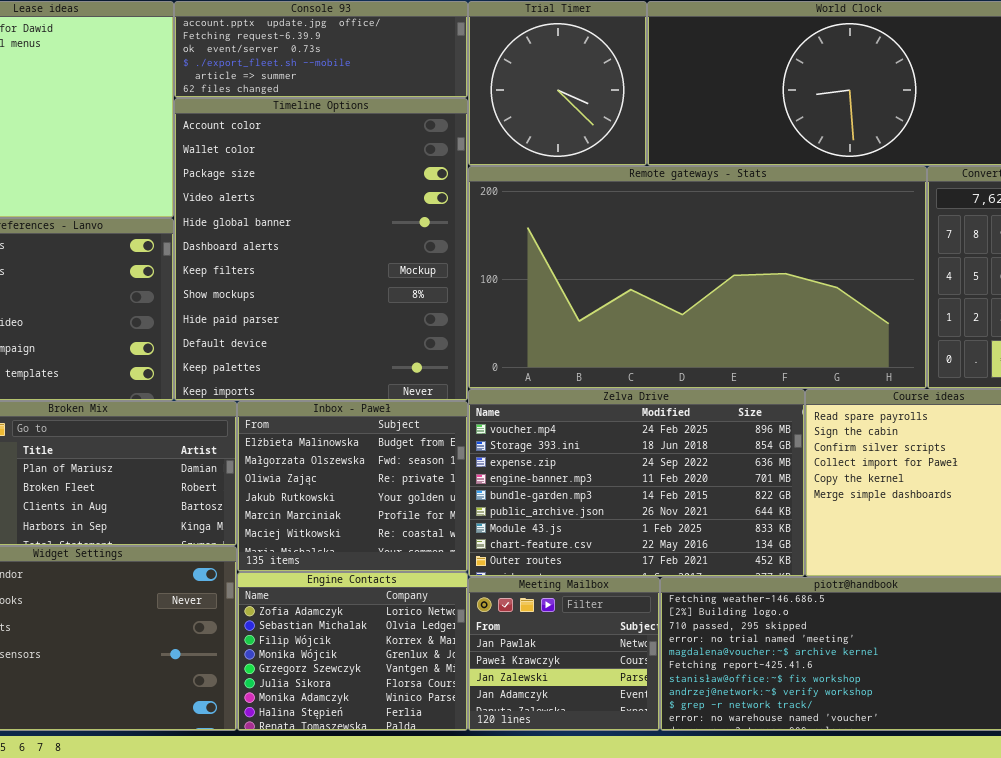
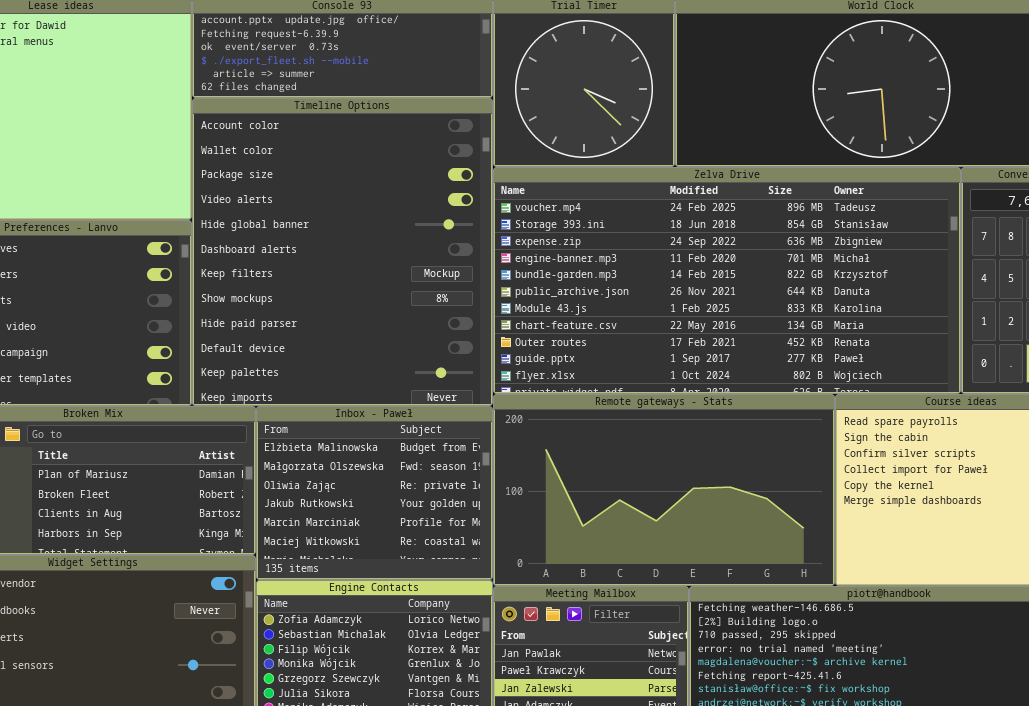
Remote gateways - Stats: [468,166,927,389] -> [493,394,835,586], moved, resized
Zelva Drive: [468,389,805,577] -> [493,167,961,394], moved, resized

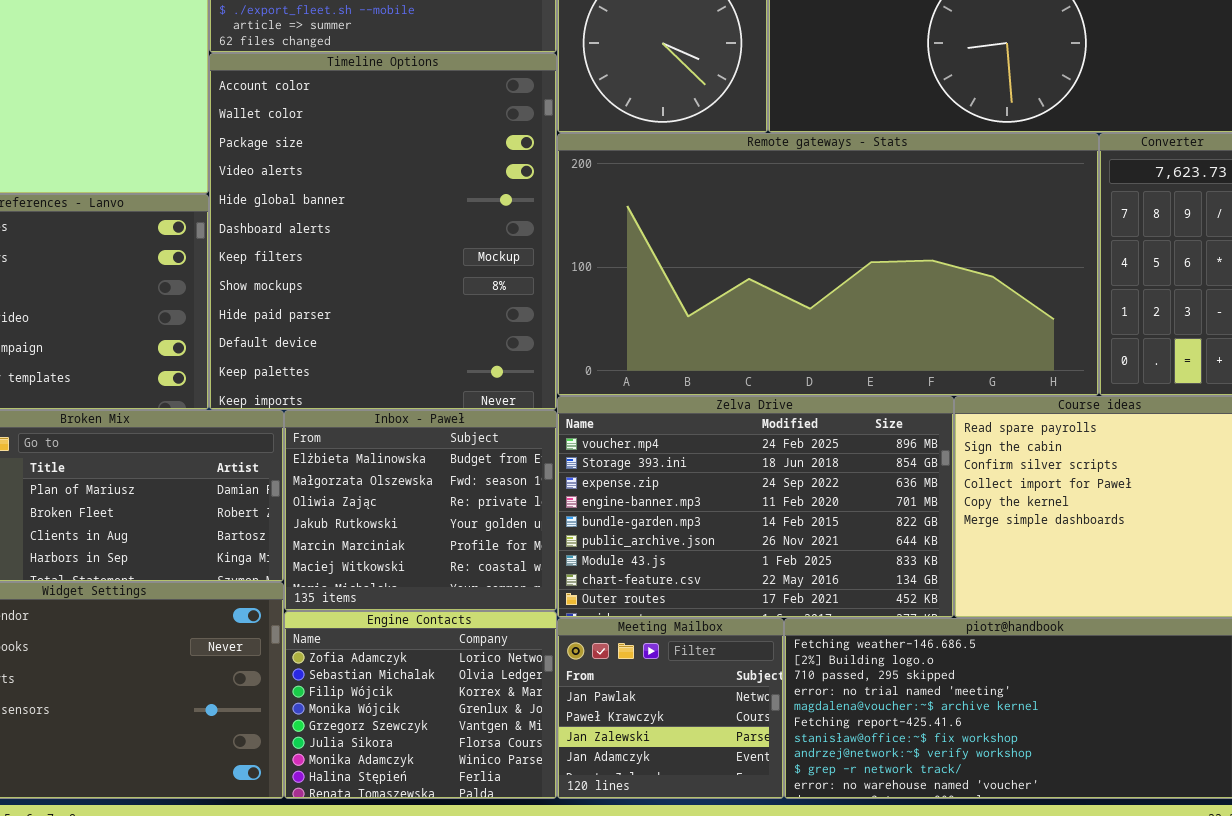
Zelva Drive: [493,167,961,394] -> [557,396,954,618], moved, resized
Remote gateways - Stats: [493,394,835,586] -> [557,133,1099,396], moved, resized

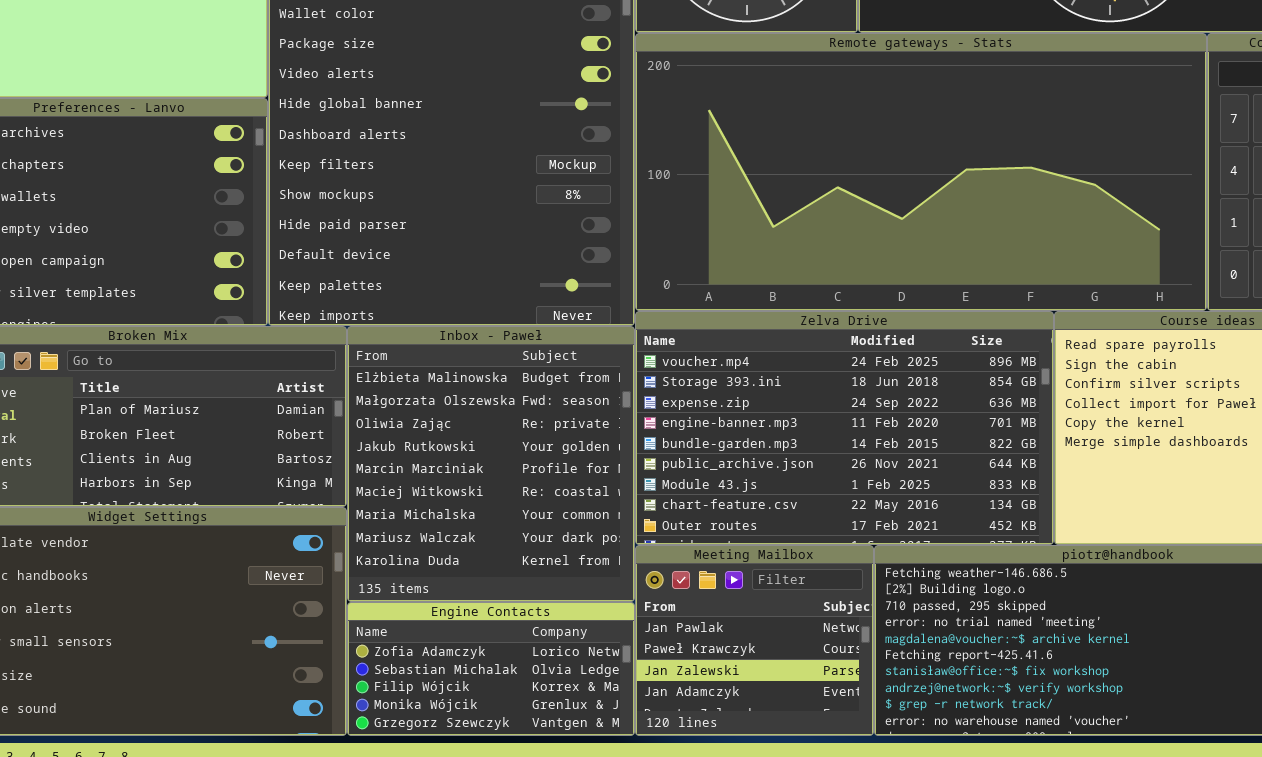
Inbox - Paweł: [284,410,557,611] -> [347,326,635,602], resized
Engine Contacts: [284,611,557,799] -> [347,602,635,736], resized

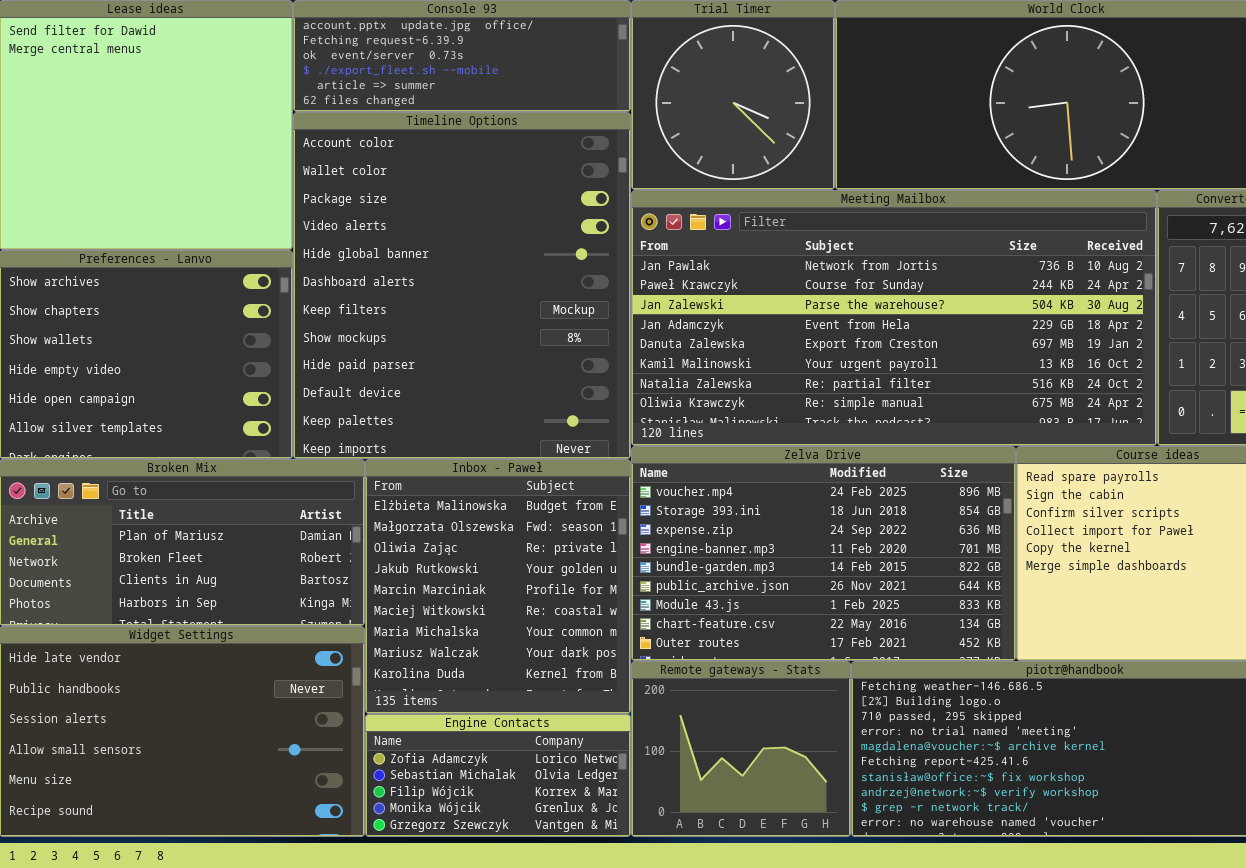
Remote gateways - Stats: [635,33,1207,311] -> [631,661,851,837], moved, resized
Meeting Mailbox: [635,545,874,736] -> [631,190,1157,446], moved, resized

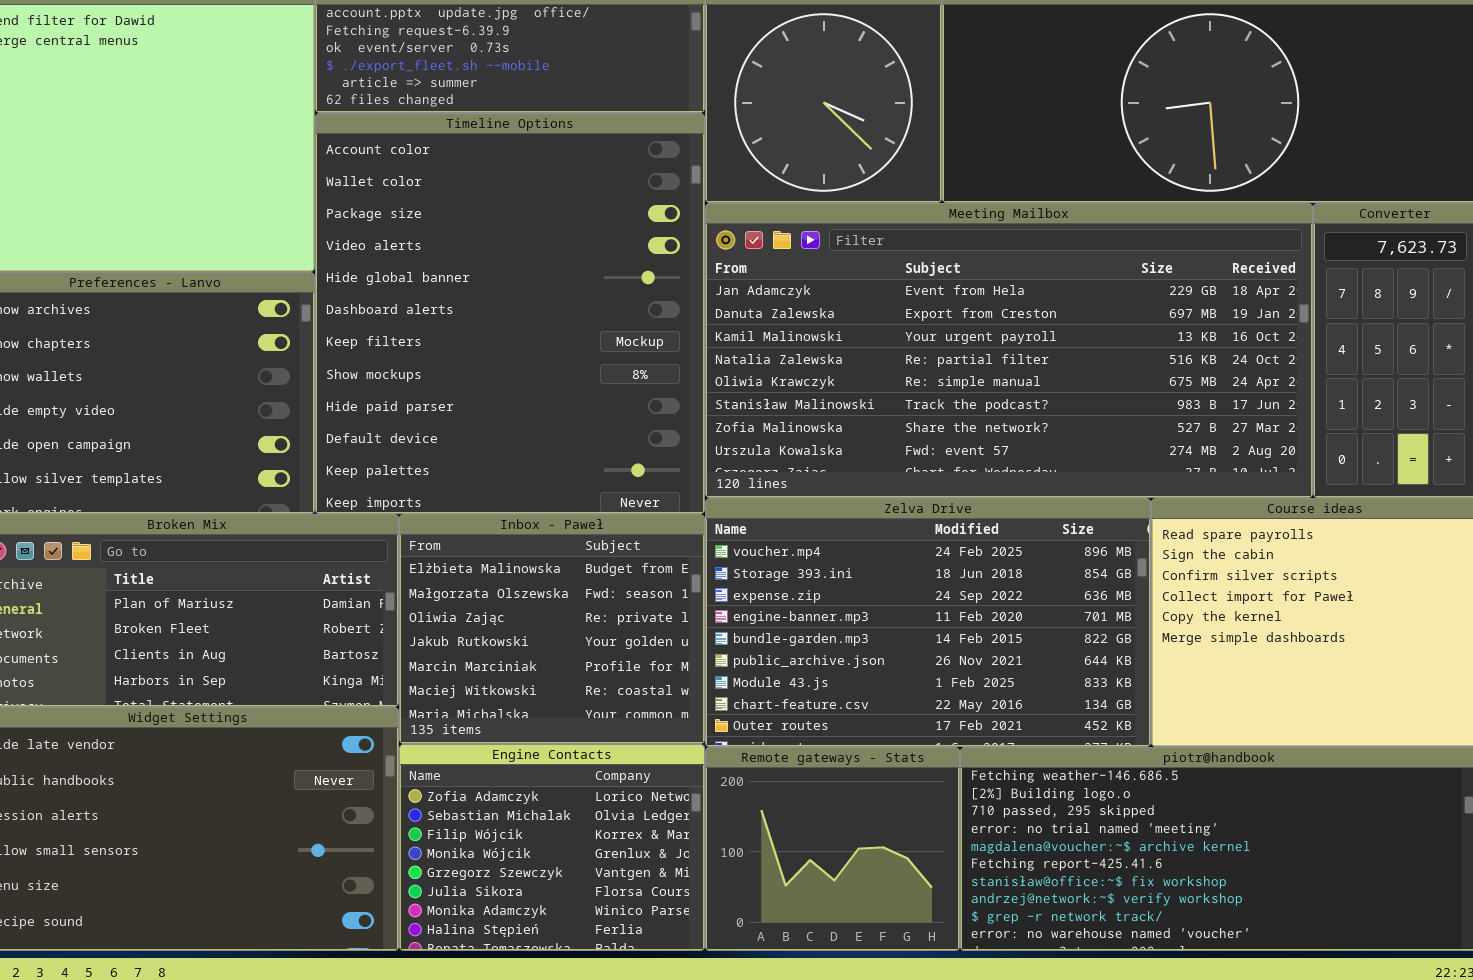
Meeting Mailbox: [631,190,1157,446] -> [705,203,1313,498], scrolled down 3 rows
Inbox - Paweł: [365,459,631,714] -> [399,514,705,744], resized
Engine Contacts: [365,714,631,837] -> [399,744,705,951], resized

